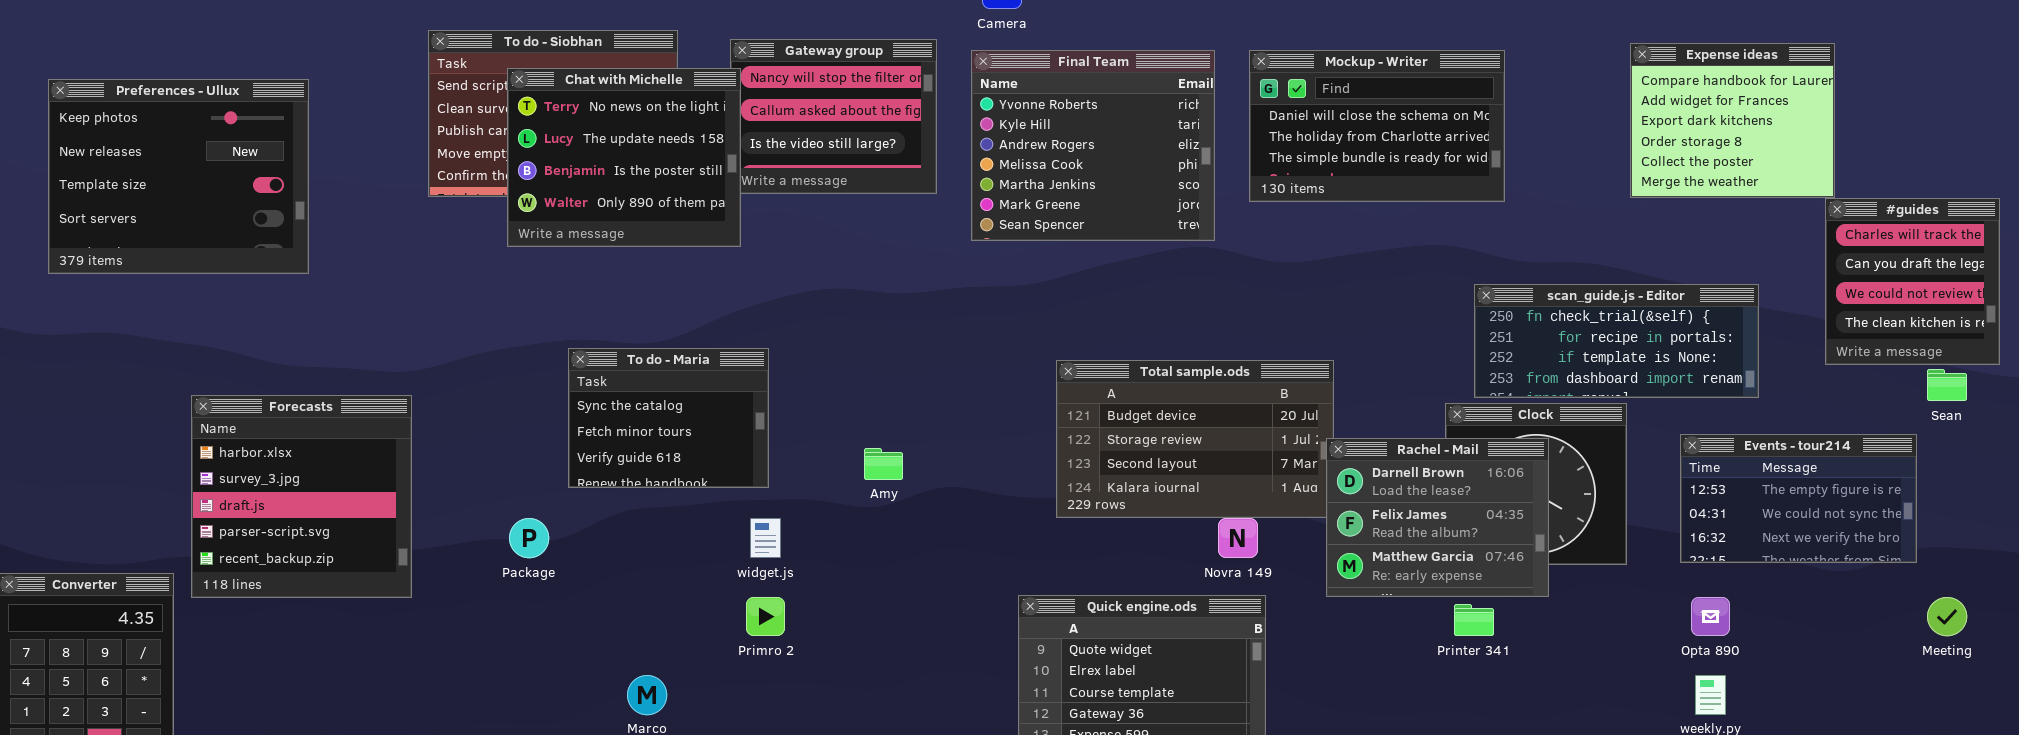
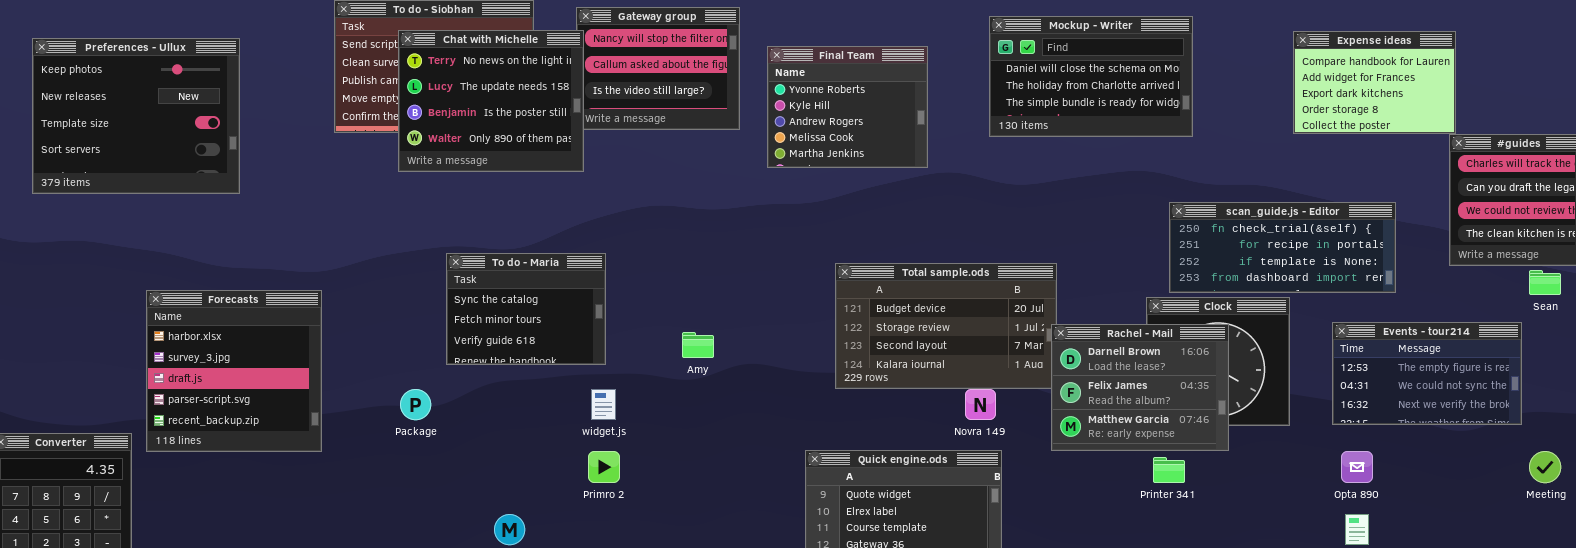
Expense ideas: [1630,43,1835,198] -> [1293,31,1456,134], resized
Final Team: [971,50,1215,241] -> [767,46,928,168], resized

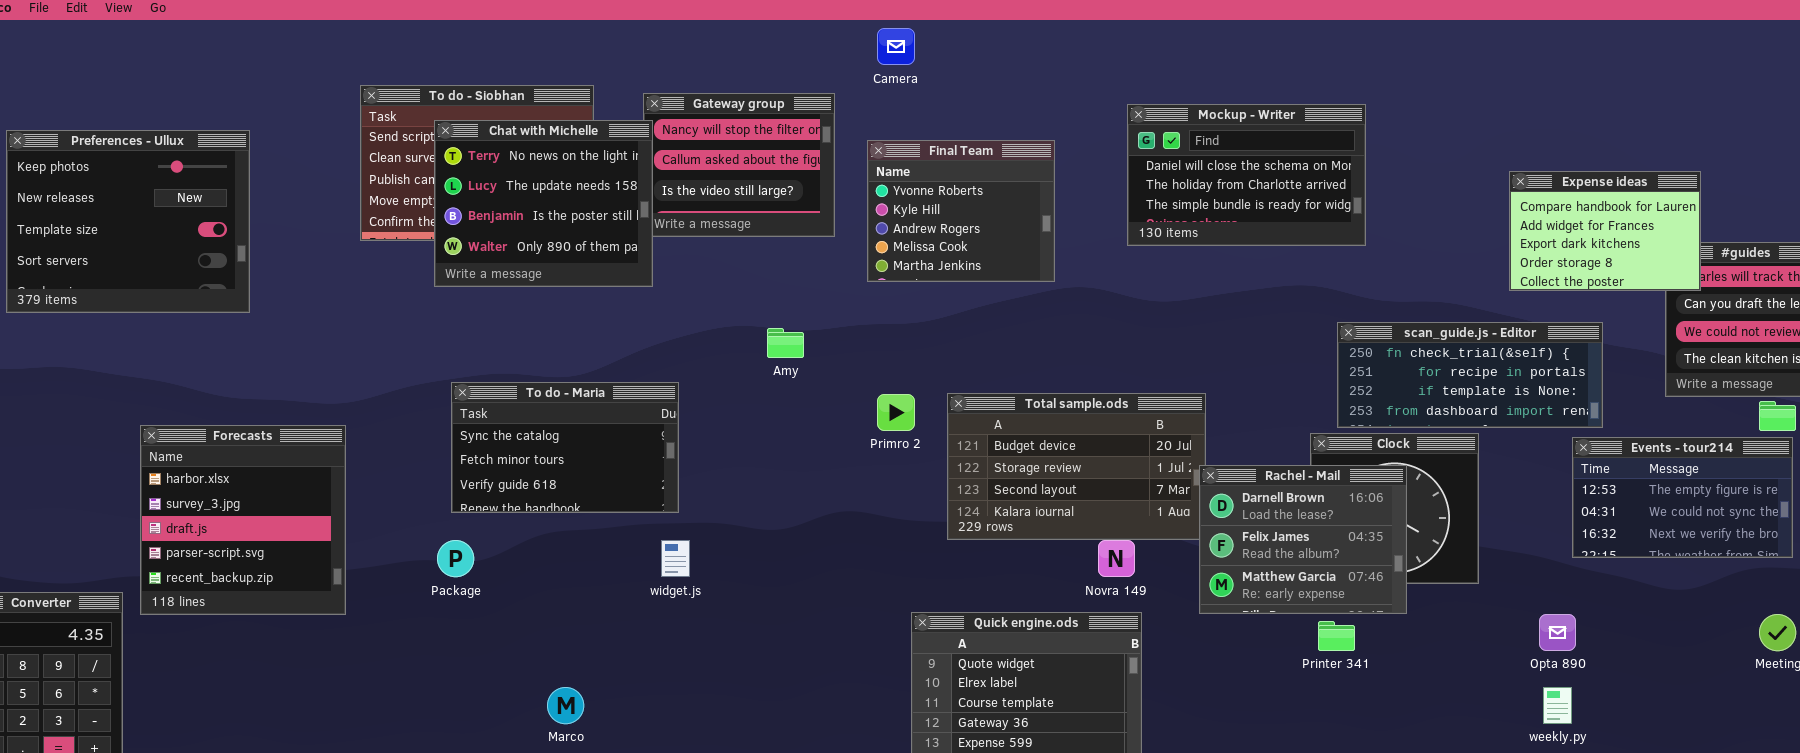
Expense ideas: [1293,31,1456,134] -> [1509,171,1701,291], moved
To do - Maria: [446,253,606,365] -> [451,382,679,513], resized
Events - tour214: [1332,322,1522,425] -> [1572,437,1793,558], moved
Amy: [682,332,714,358] -> [767,328,804,358], moved
Primro 2: [588,451,620,483] -> [877,394,915,431], moved

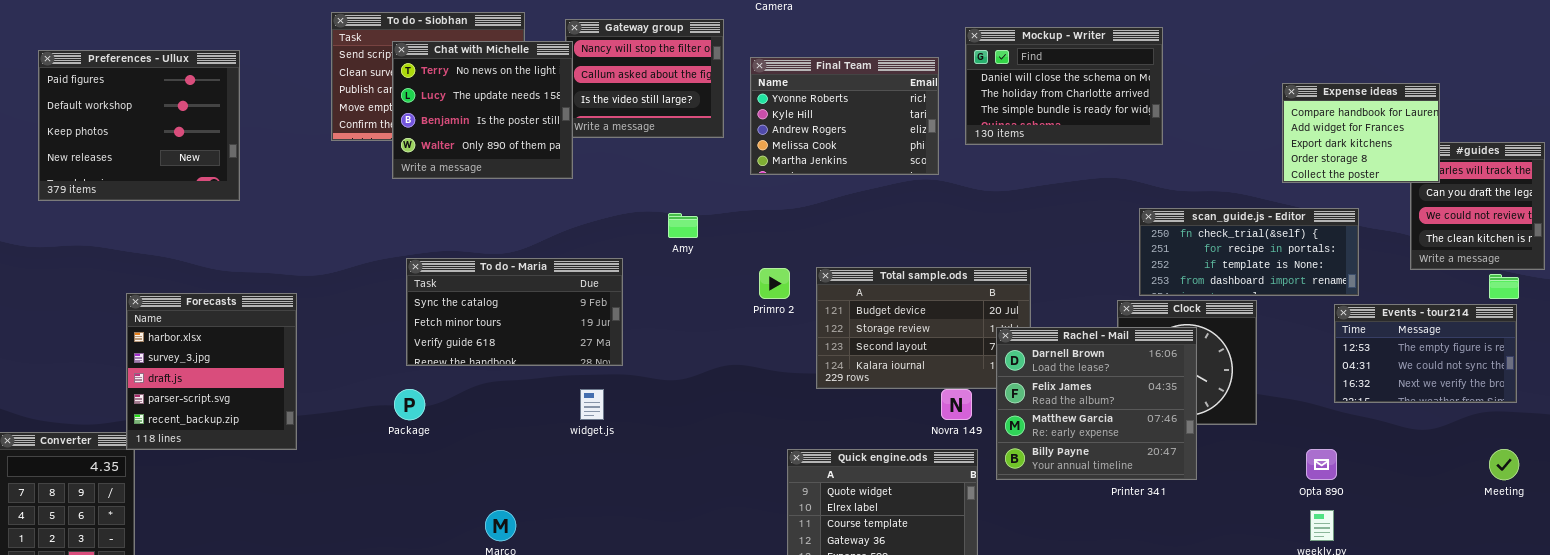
Preferences - Ullux: [6,130,250,313] -> [38,50,240,201], scrolled up 2 rows
Final Team: [867,140,1055,282] -> [750,57,939,175], resized
To do - Maria: [451,382,679,513] -> [406,258,623,366], resized
Forecasts: [140,425,346,615] -> [126,293,297,450], moved
Rachel - Mail: [1199,465,1407,614] -> [996,327,1197,480], resized

